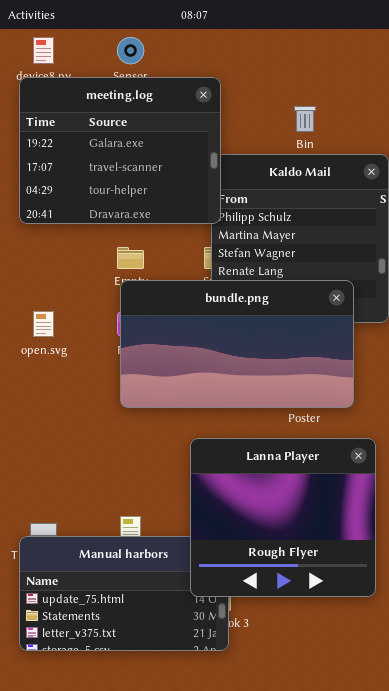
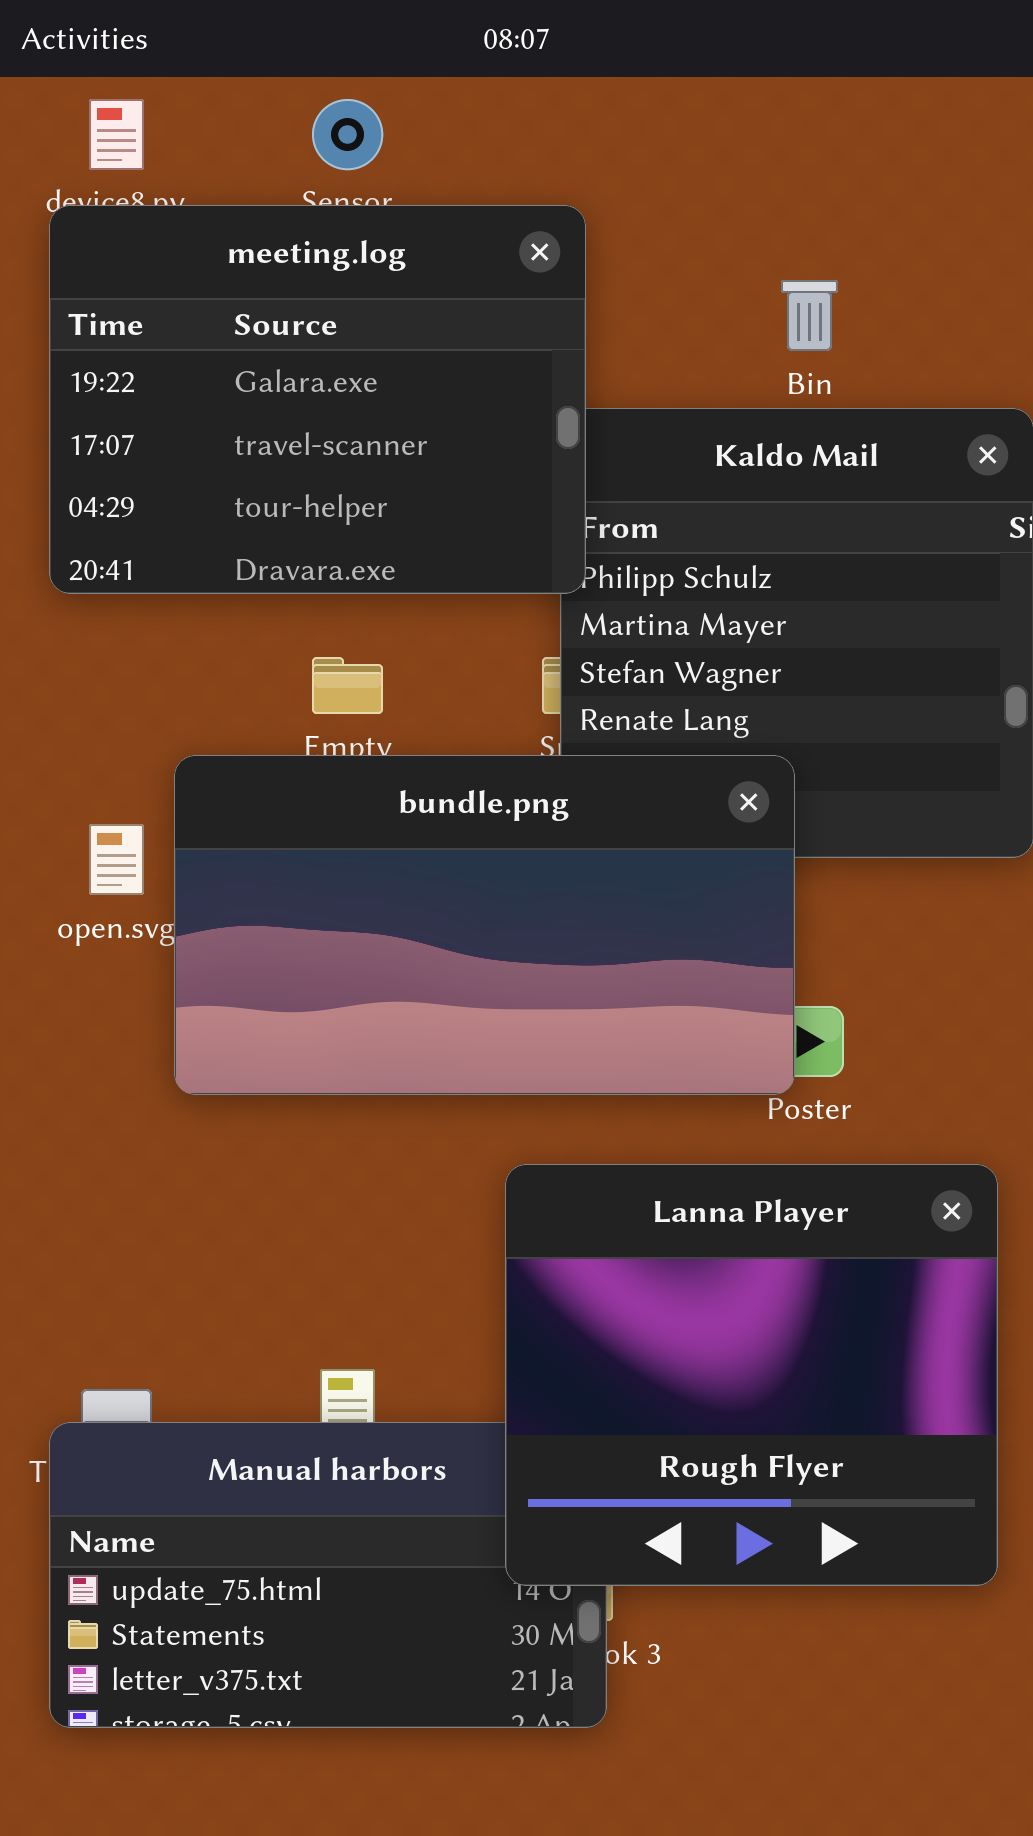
bundle.png: [120,280,354,408] -> [174,755,795,1095], moved

